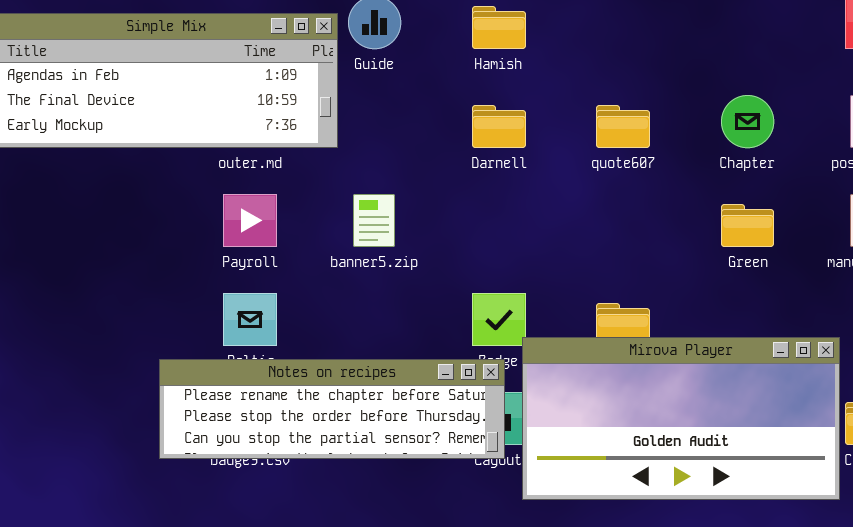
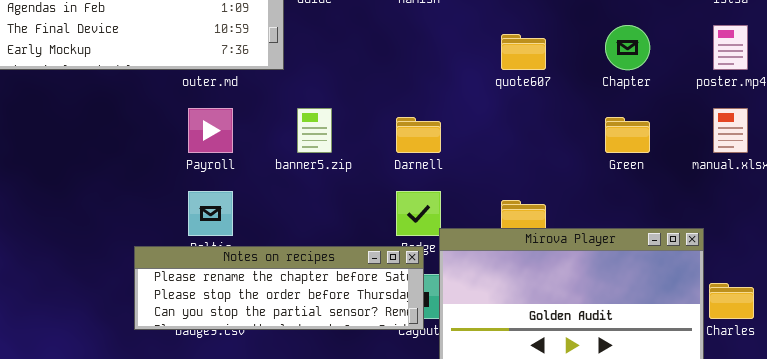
Darnell: [472,105,526,148] -> [396,117,441,153], moved

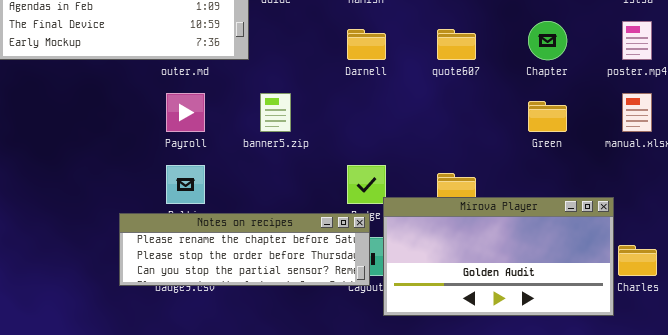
Darnell: [396,117,441,153] -> [347,29,386,60], moved

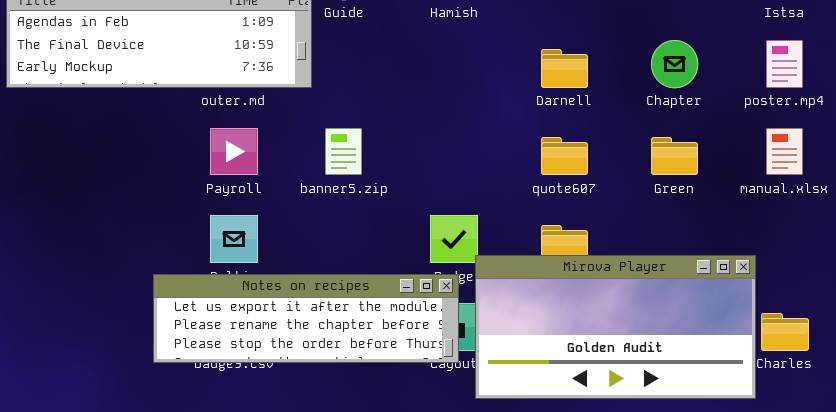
Darnell: [347,29,386,60] -> [541,49,588,88], moved
quote607: [437,29,476,60] -> [541,137,588,175], moved
Notes on recipes: [119,213,370,286] -> [153,274,459,363], scrolled up 1 row

